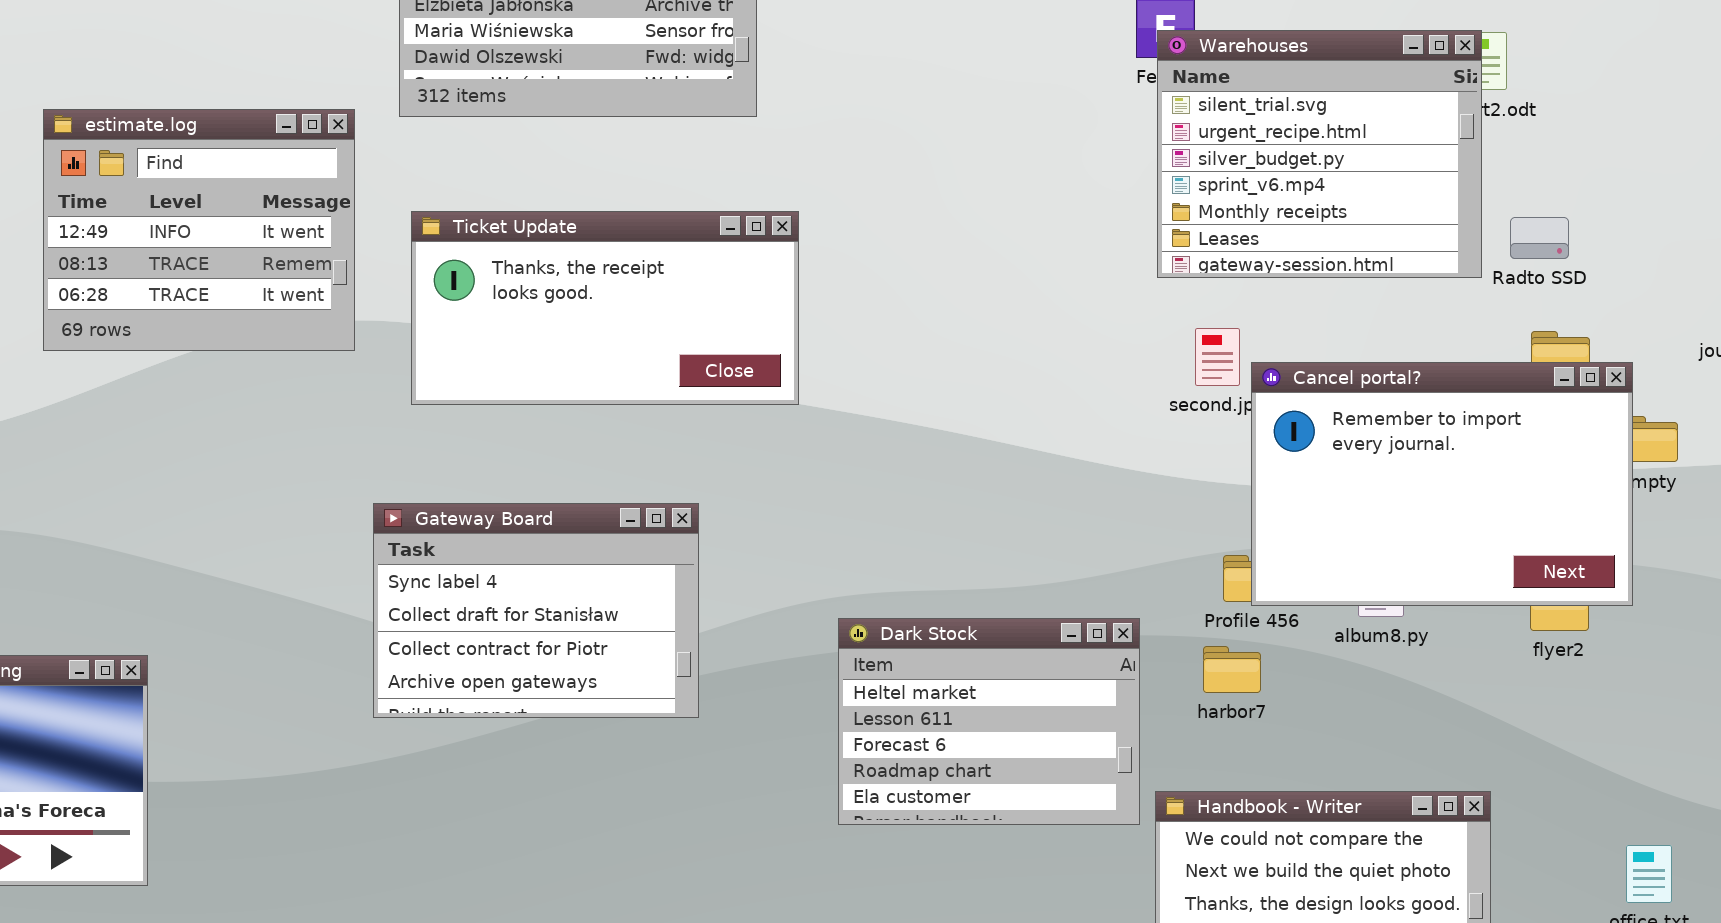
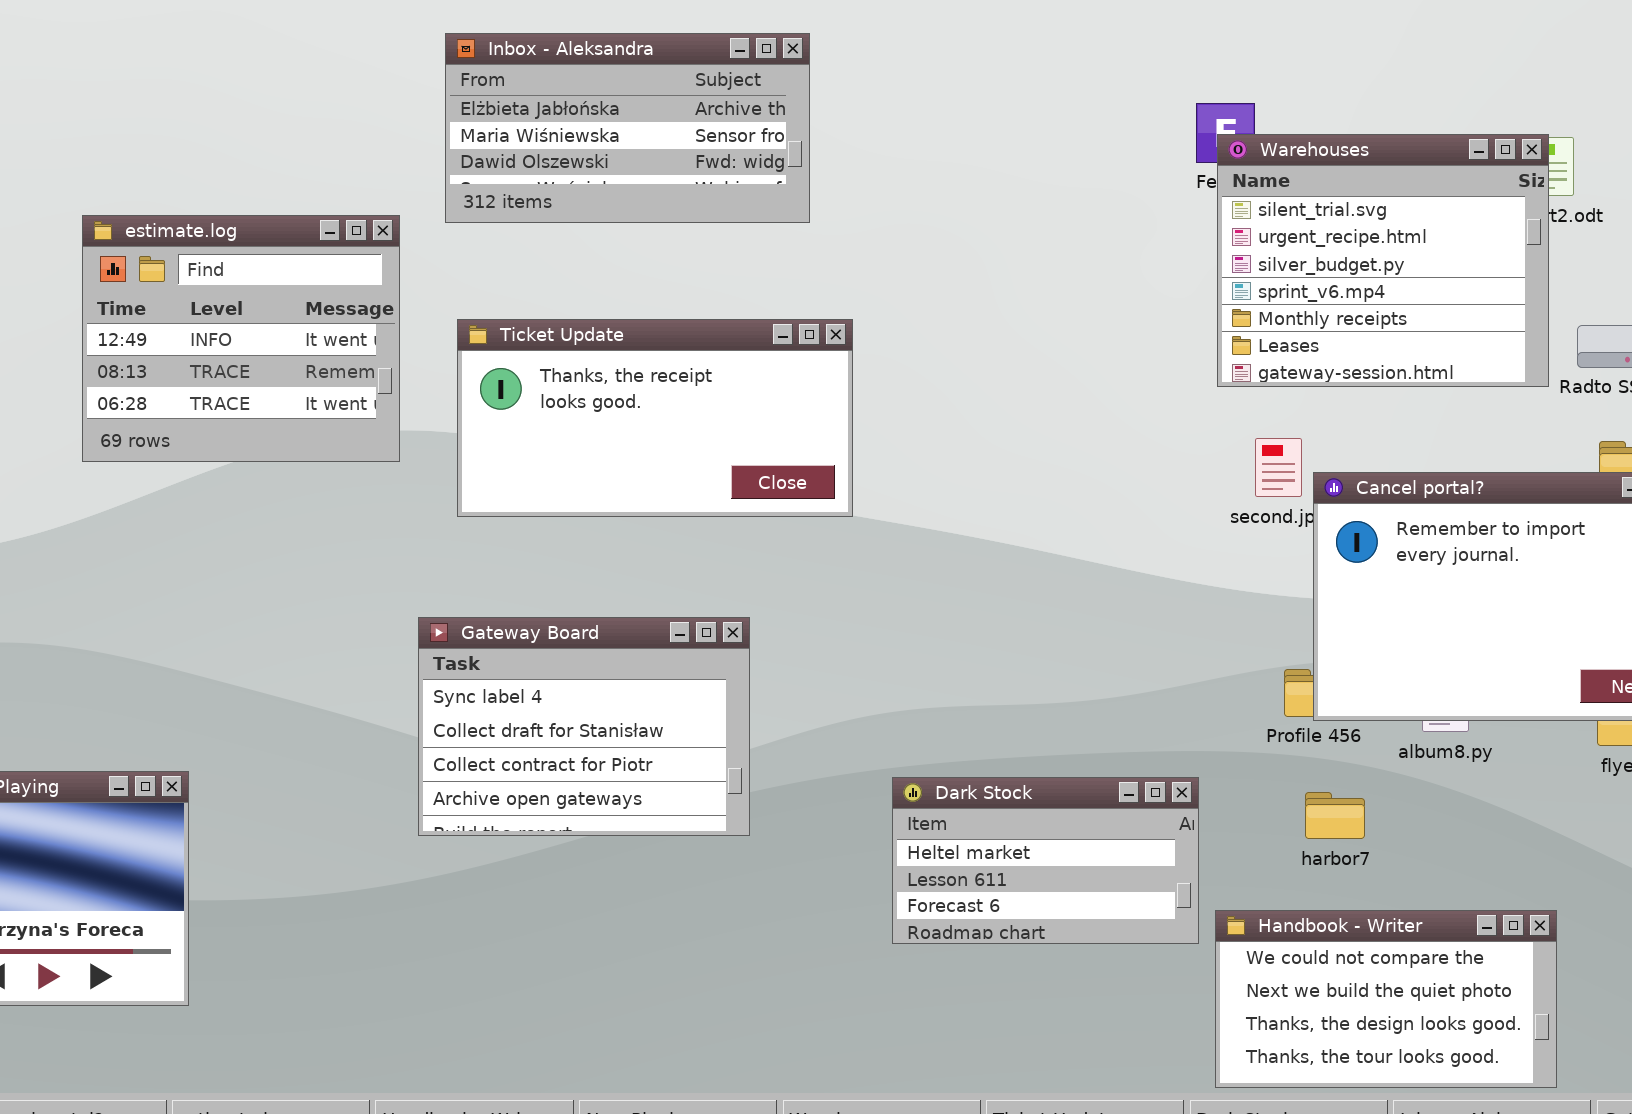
Dark Stock: [838,618,1140,825] -> [892,777,1199,944], resized
harbor7: [1203,646,1261,693] -> [1305,792,1365,839], moved

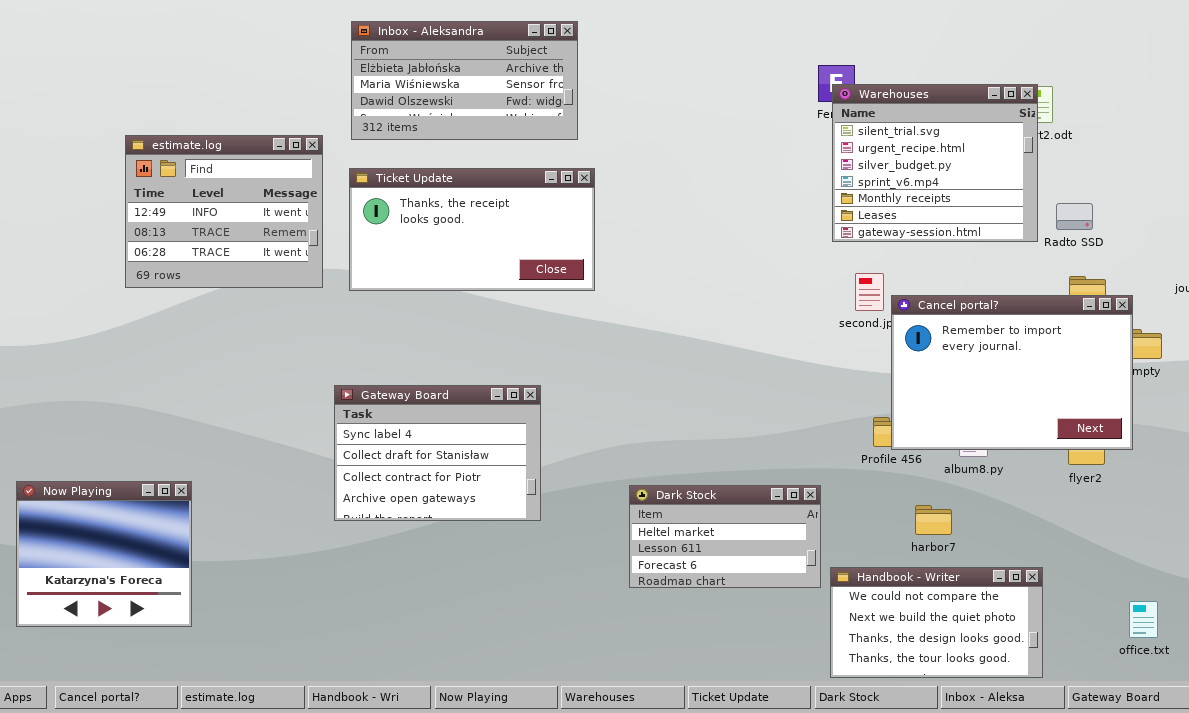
Ticket Update: [457,319,853,517] -> [349,168,595,291], moved
harbor7: [1305,792,1365,839] -> [915,505,952,535], moved

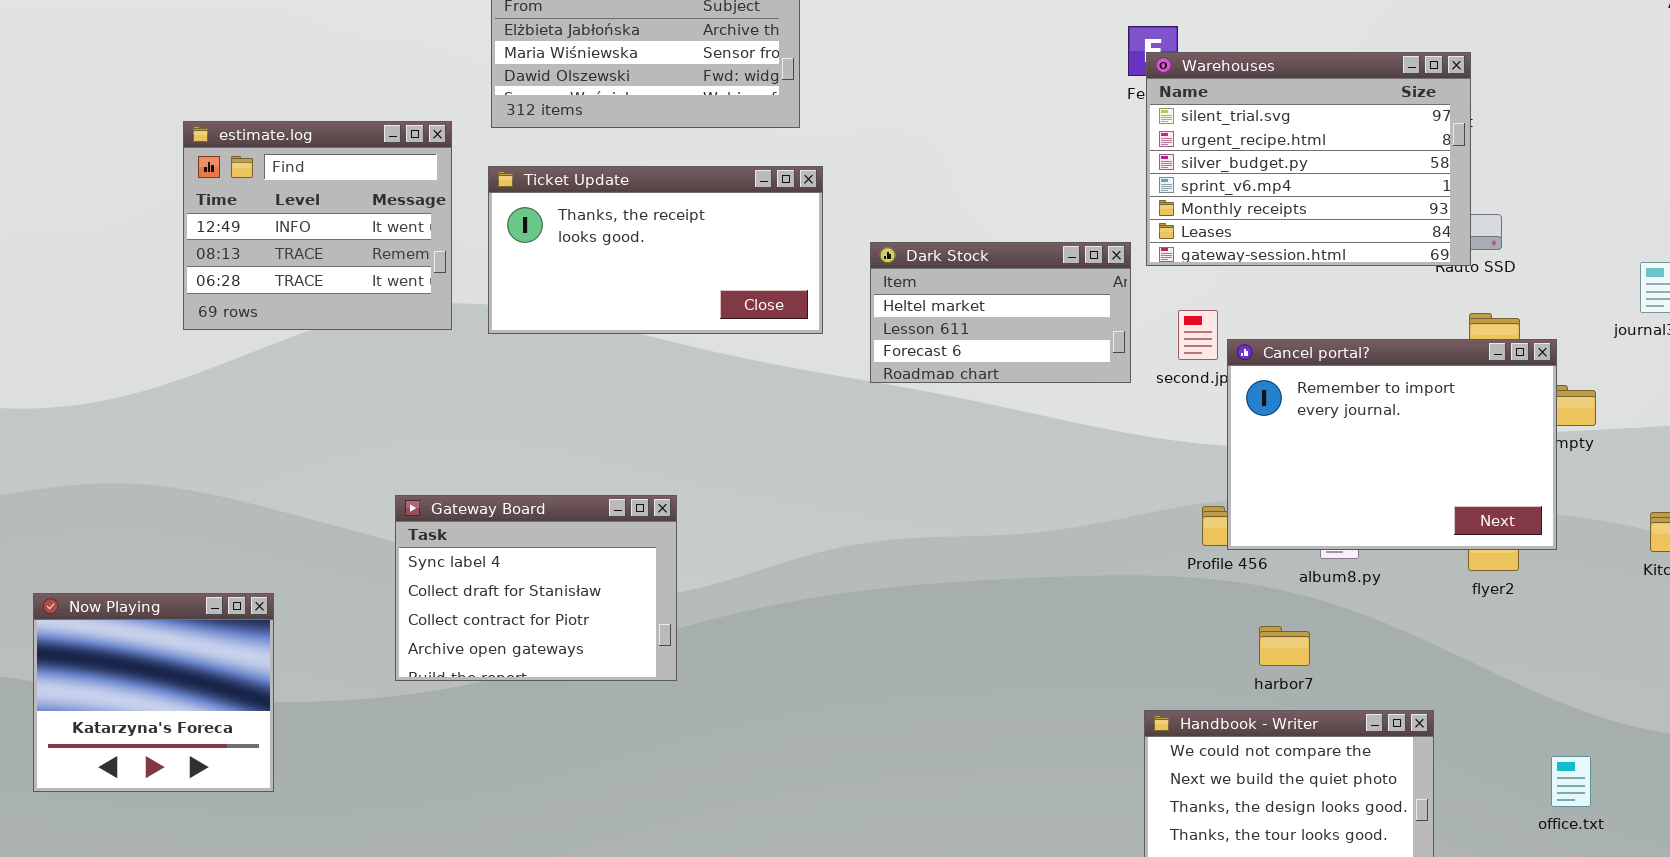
Warehouses: [832,84,1038,242] -> [1146,52,1471,266], resized
Gateway Board: [334,385,541,521] -> [395,495,677,681], moved
Dark Stock: [629,485,821,588] -> [870,242,1131,383], moved

